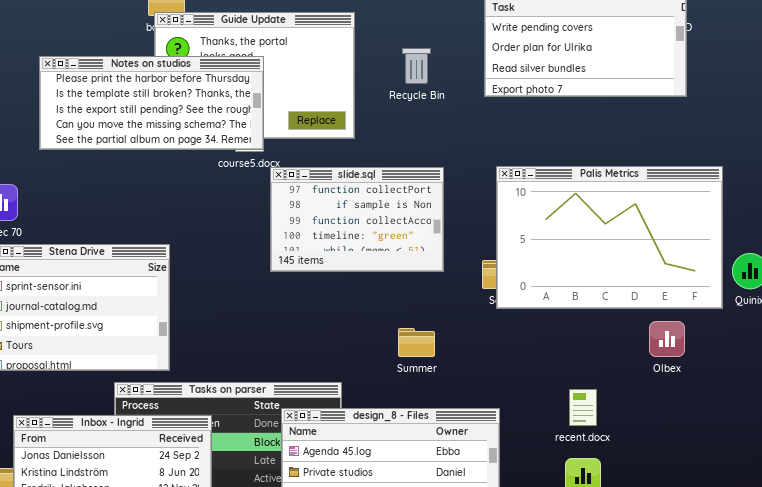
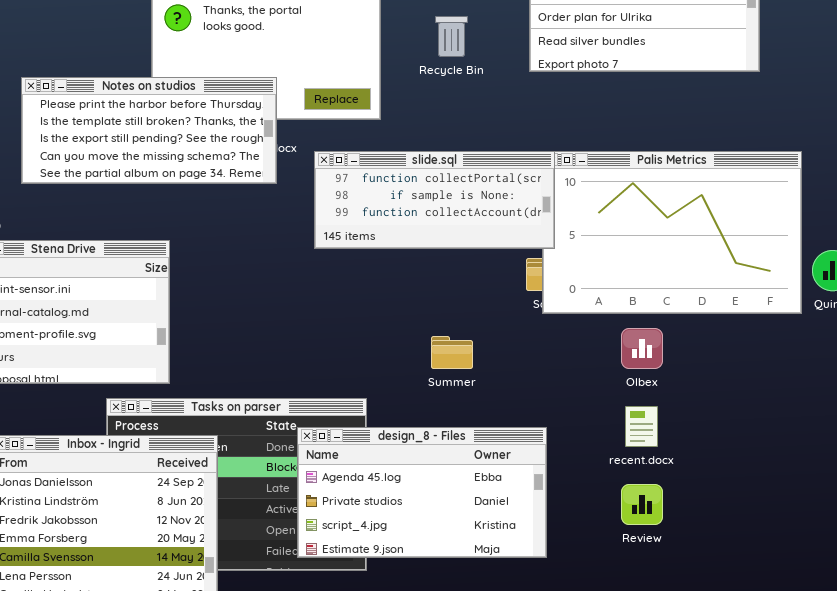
Notes on studios: [39,56,264,150] -> [21,77,277,184], moved
slide.sql: [270,167,444,272] -> [314,151,555,249], moved, resized
Olbex: [649,321,685,357] -> [621,328,663,369], moved

